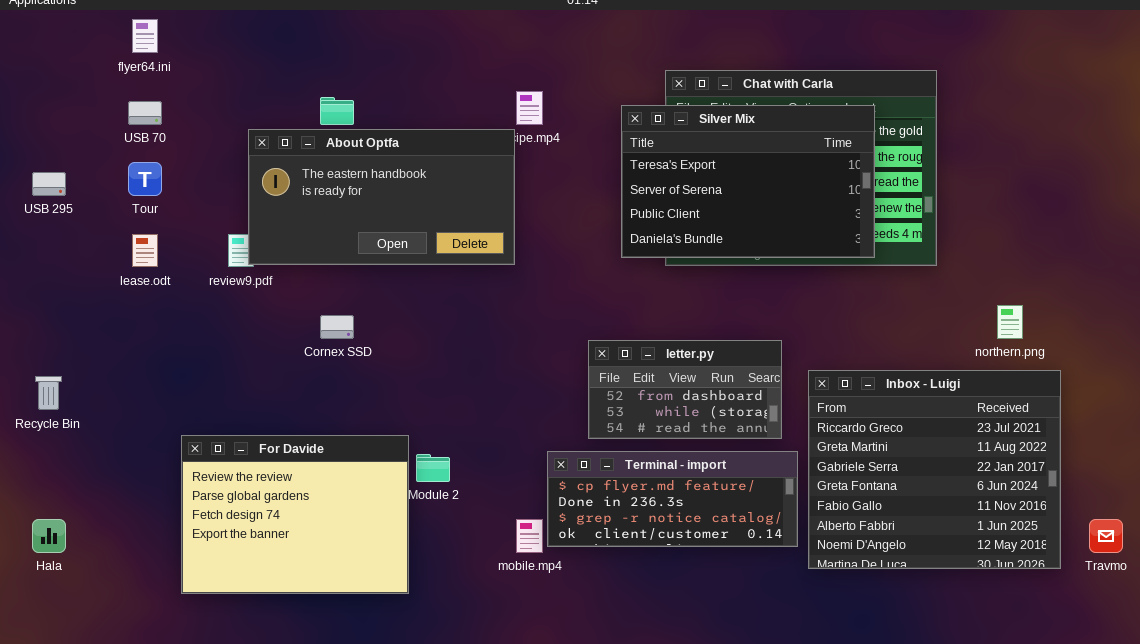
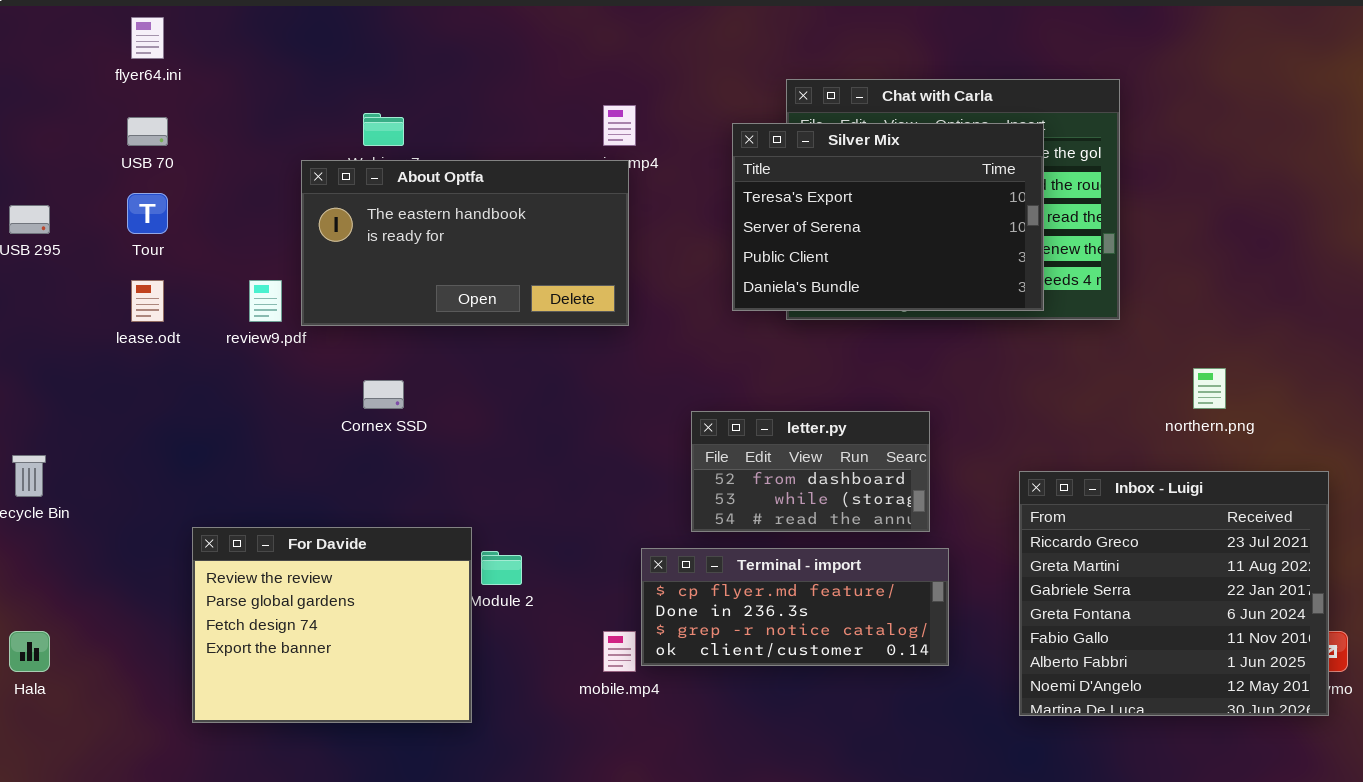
About Optfa: [248,129,515,265] -> [301,160,629,326], moved
Inbox - Luigi: [808,370,1061,569] -> [1019,471,1329,716], moved

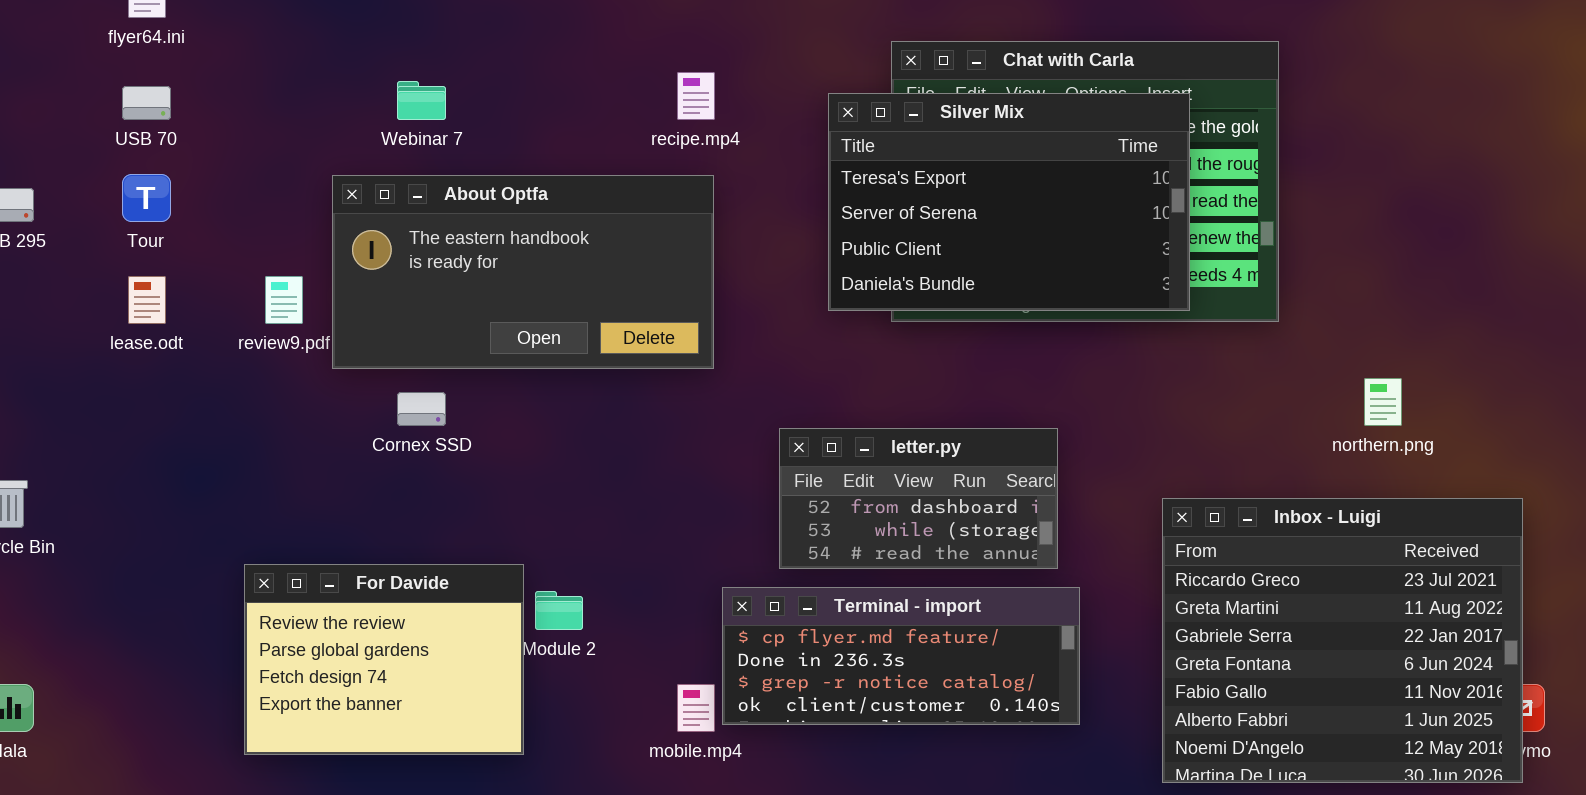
About Optfa: [301,160,629,326] -> [332,175,714,369], moved
For Davide: [192,527,472,723] -> [244,564,524,755], resized

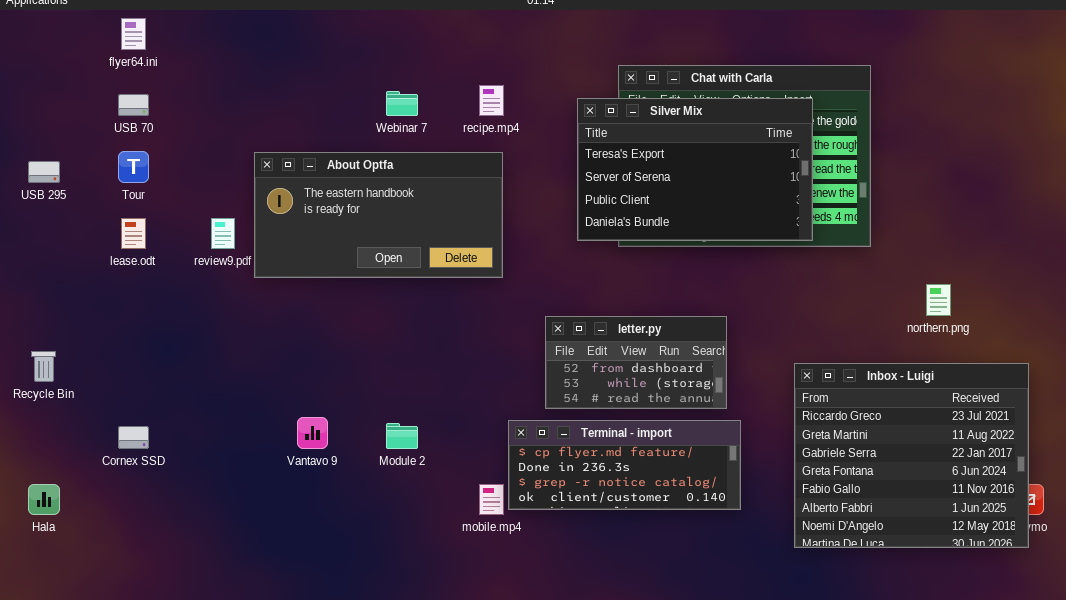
Webinar 7: [397,81,446,120] -> [386,91,418,116], moved
Cornex SSD: [397,392,446,426] -> [118,426,149,449], moved
For Davide: [244,564,524,755] -> none, closed

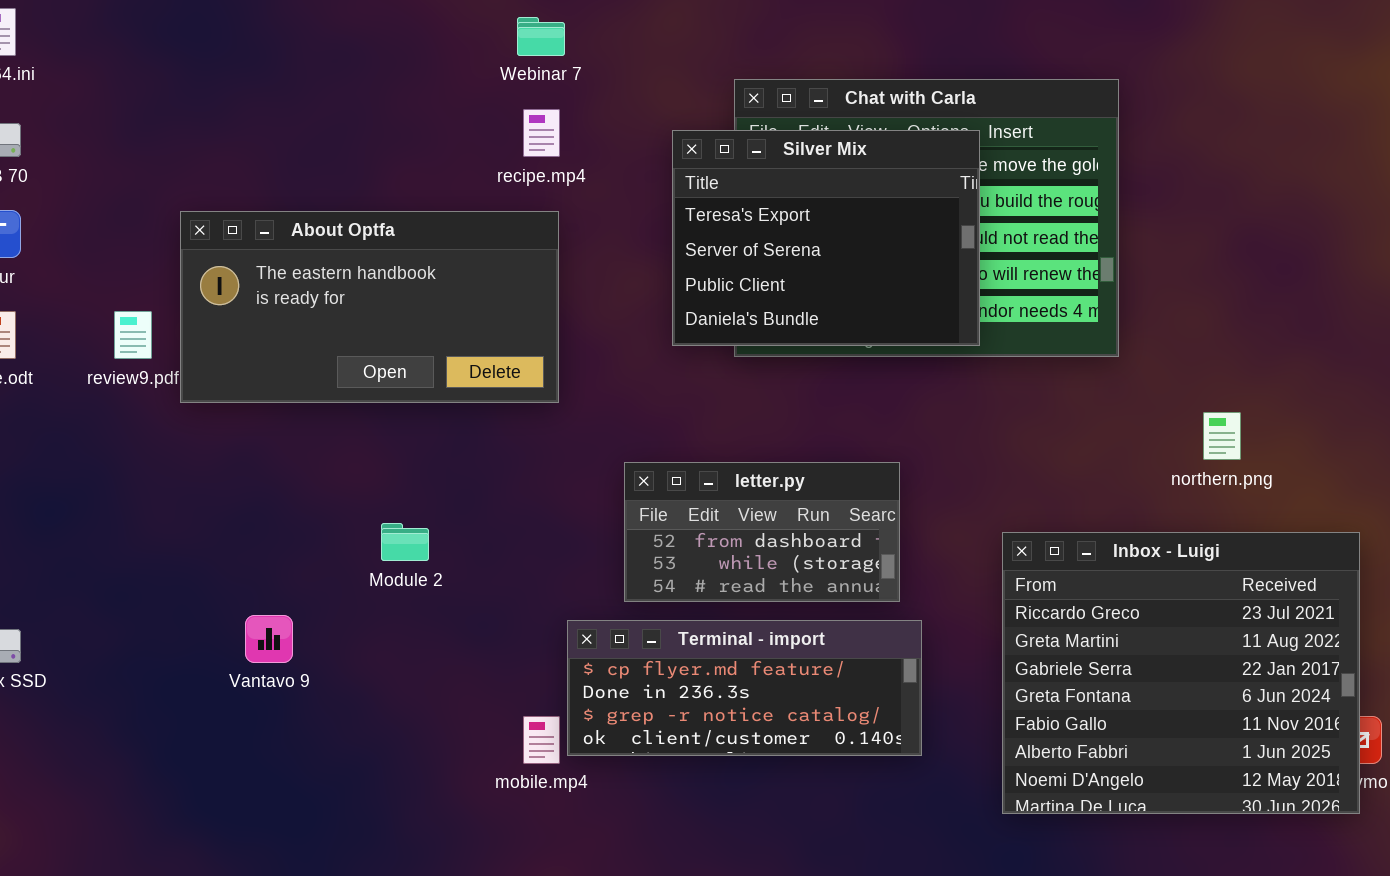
Webinar 7: [386,91,418,116] -> [517,17,565,56], moved
Silver Mix: [577,98,813,241] -> [672,130,980,346], resized
Module 2: [386,423,418,449] -> [381,523,429,561], moved

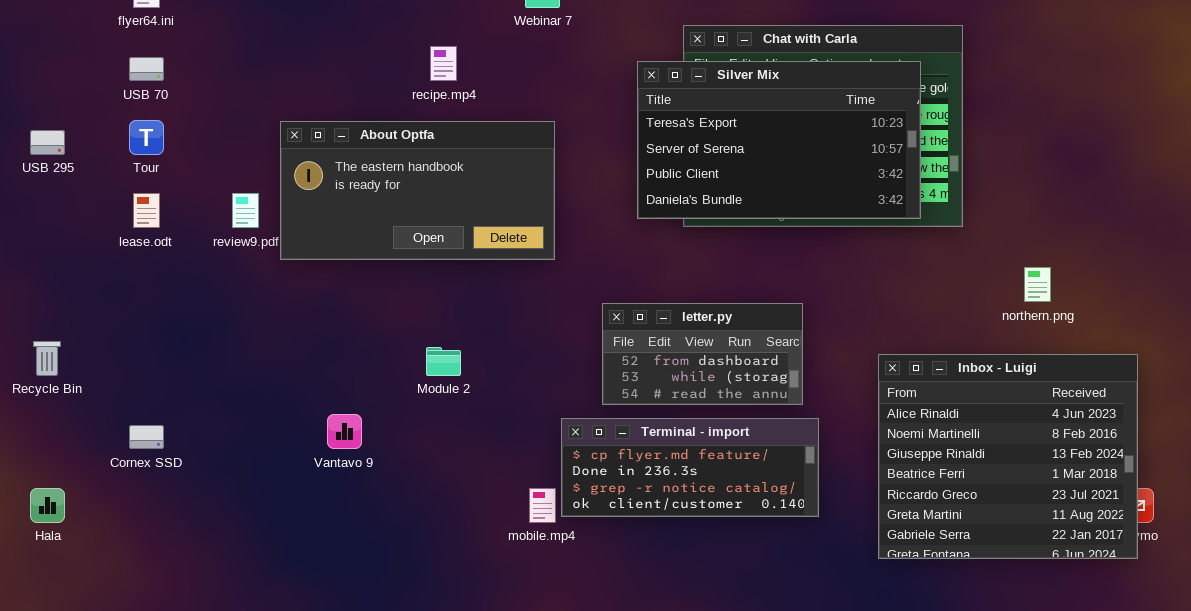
recipe.mp4: [523,109,560,157] -> [430,46,457,81], moved
Silver Mix: [672,130,980,346] -> [637,61,921,219], resized
Inbox - Luigi: [1002,532,1360,814] -> [878,354,1138,559], scrolled up 4 rows

